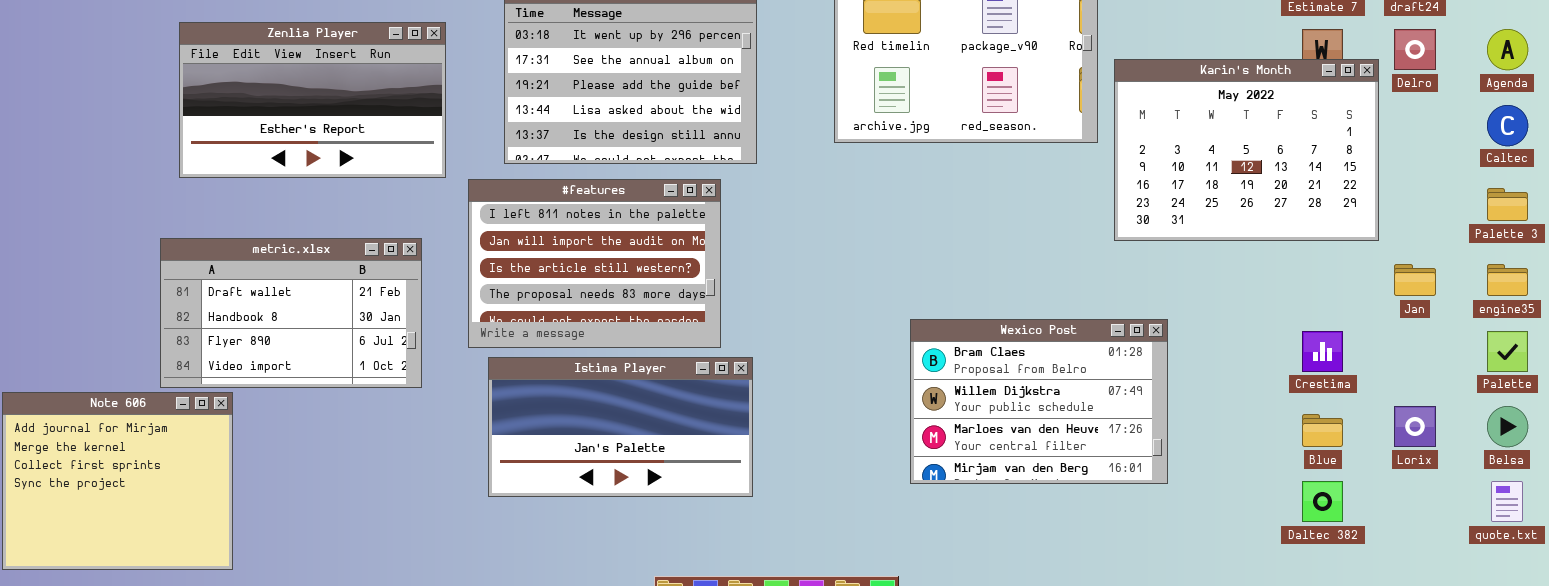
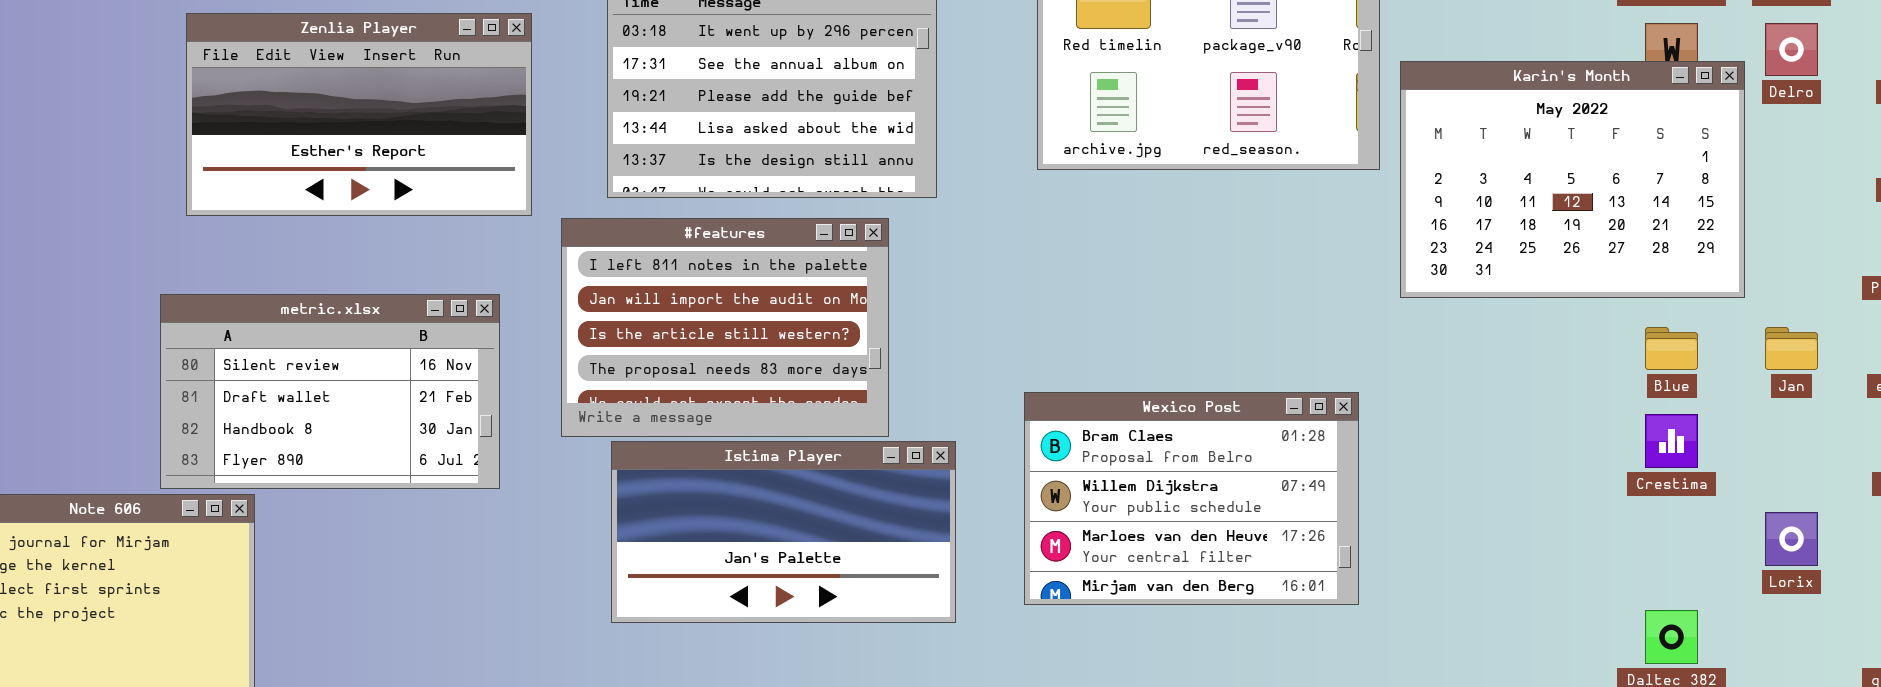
metric.xlsx: [160,238,422,388] -> [160,294,500,489], scrolled up 1 row
Wexico Post: [910,319,1168,484] -> [1024,392,1359,605], moved
Istima Player: [488,357,753,497] -> [611,441,956,623], moved
Blue: [1302,414,1343,447] -> [1645,327,1698,370], moved

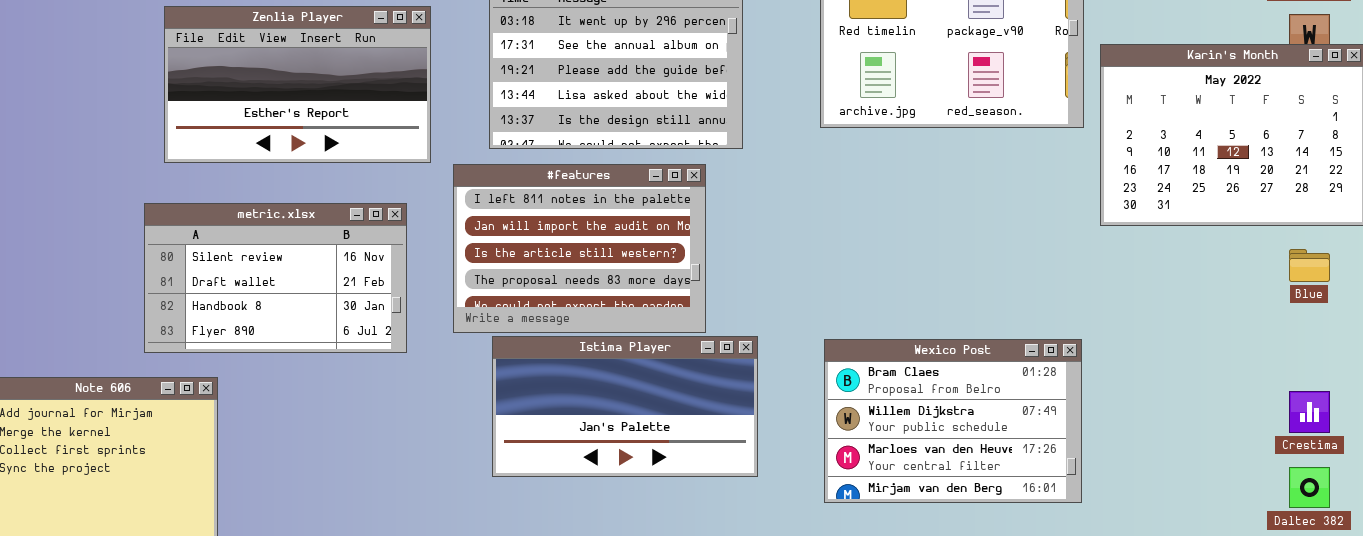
metric.xlsx: [160,294,500,489] -> [144,203,407,353], moved
Wexico Post: [1024,392,1359,605] -> [824,339,1082,503], moved
Crestima: [1645,414,1698,468] -> [1289,391,1330,433], moved

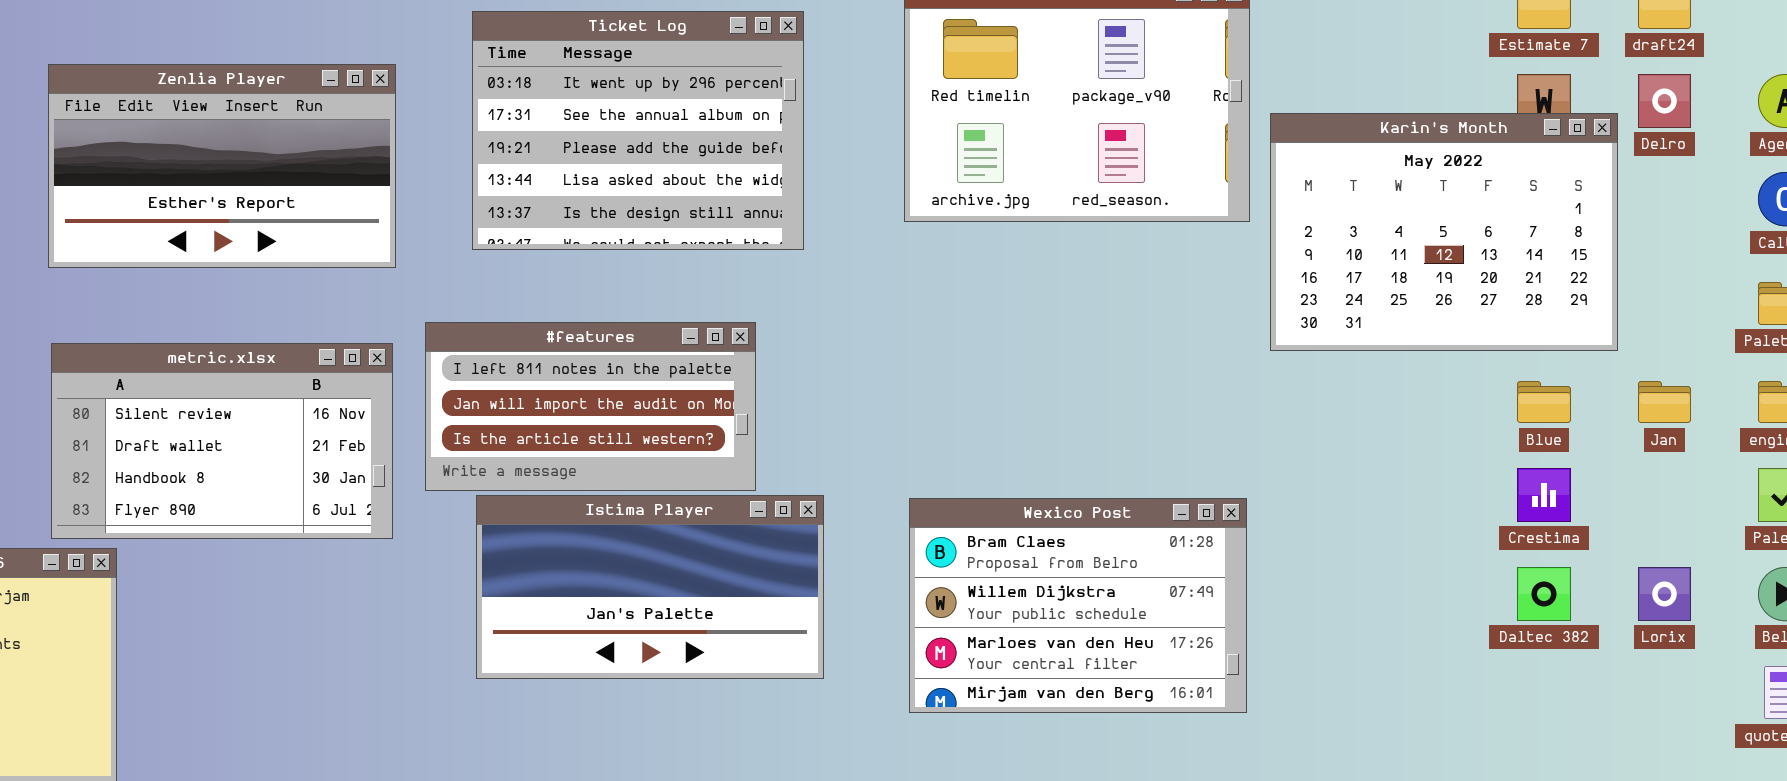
#features: [453,164,706,333] -> [425,322,756,491], resized
metric.xlsx: [144,203,407,353] -> [51,343,393,539], moved
Crestima: [1289,391,1330,433] -> [1517,468,1571,522], moved
Daltec 382: [1289,467,1330,508] -> [1517,567,1571,621], moved

